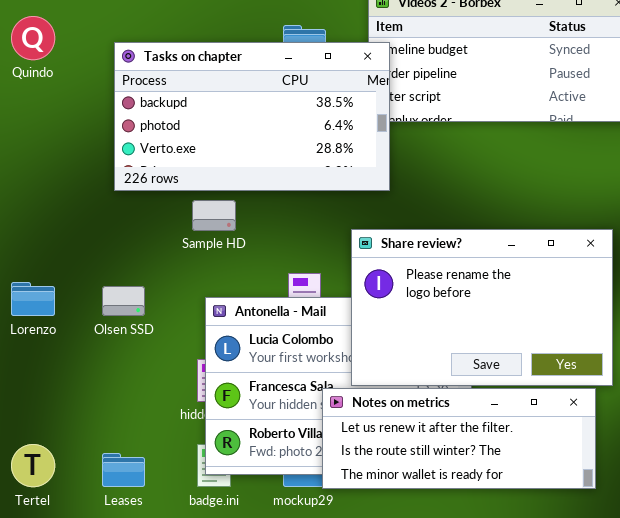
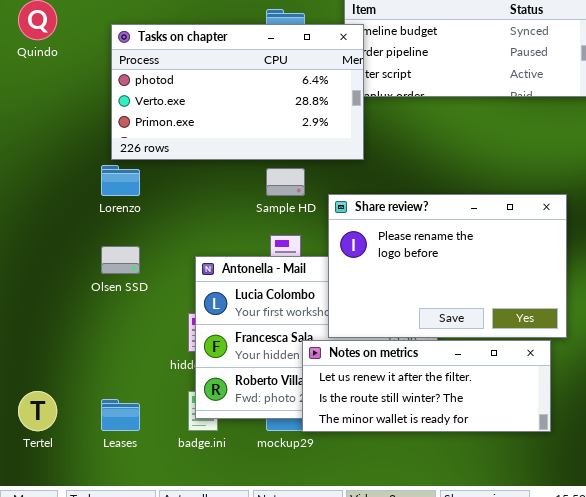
Tasks on chapter: [114,42,390,191] -> [111,24,364,160], scrolled down 1 row
Sample HD: [192,200,236,231] -> [266,168,305,196], moved
Lorenzo: [11,282,55,316] -> [101,165,140,196], moved

